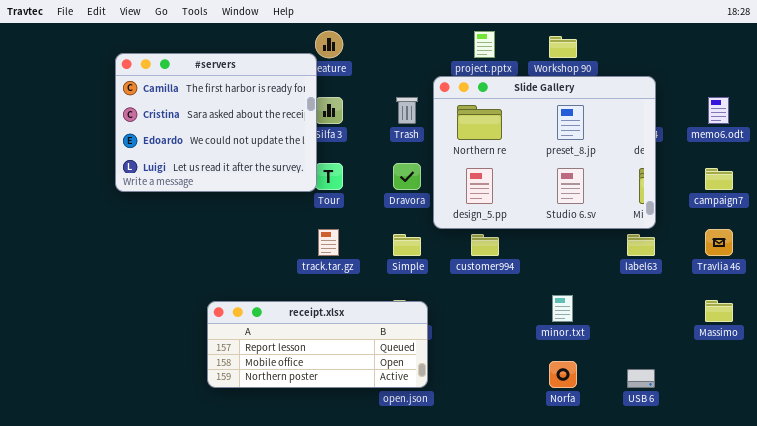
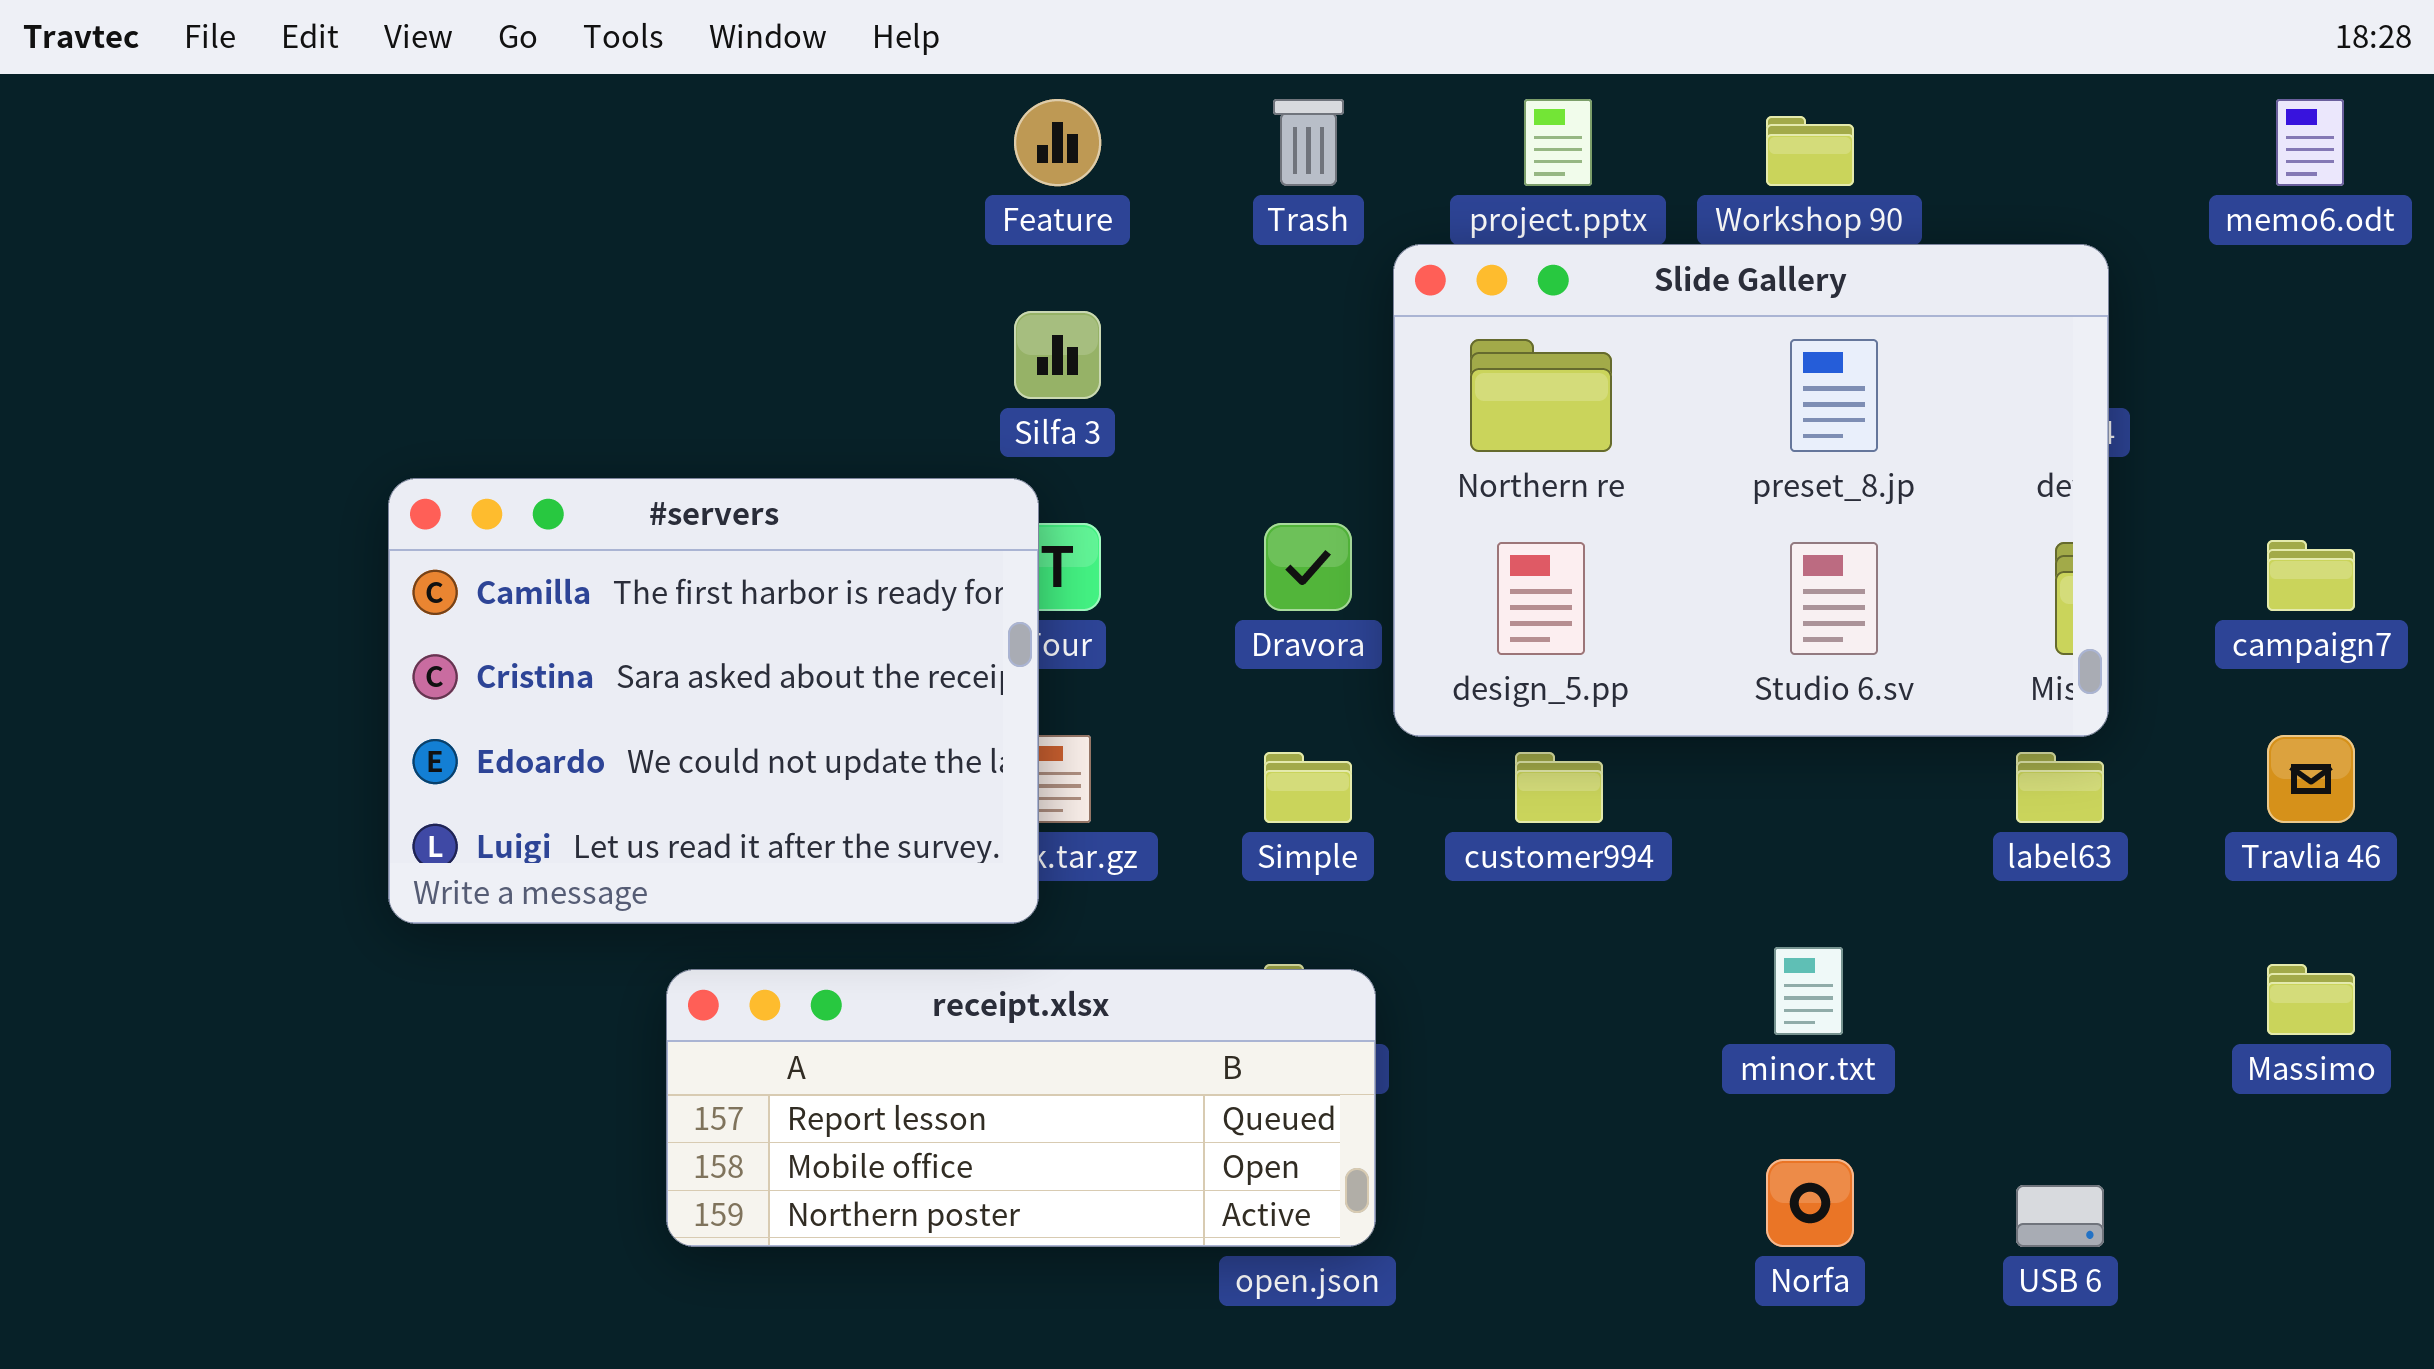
#servers: [115,53,317,192] -> [388,478,1039,924], moved
Trash: [396,97,418,124] -> [1273,99,1344,186], moved
memo6.odt: [708,97,729,124] -> [2276,99,2344,186], moved

